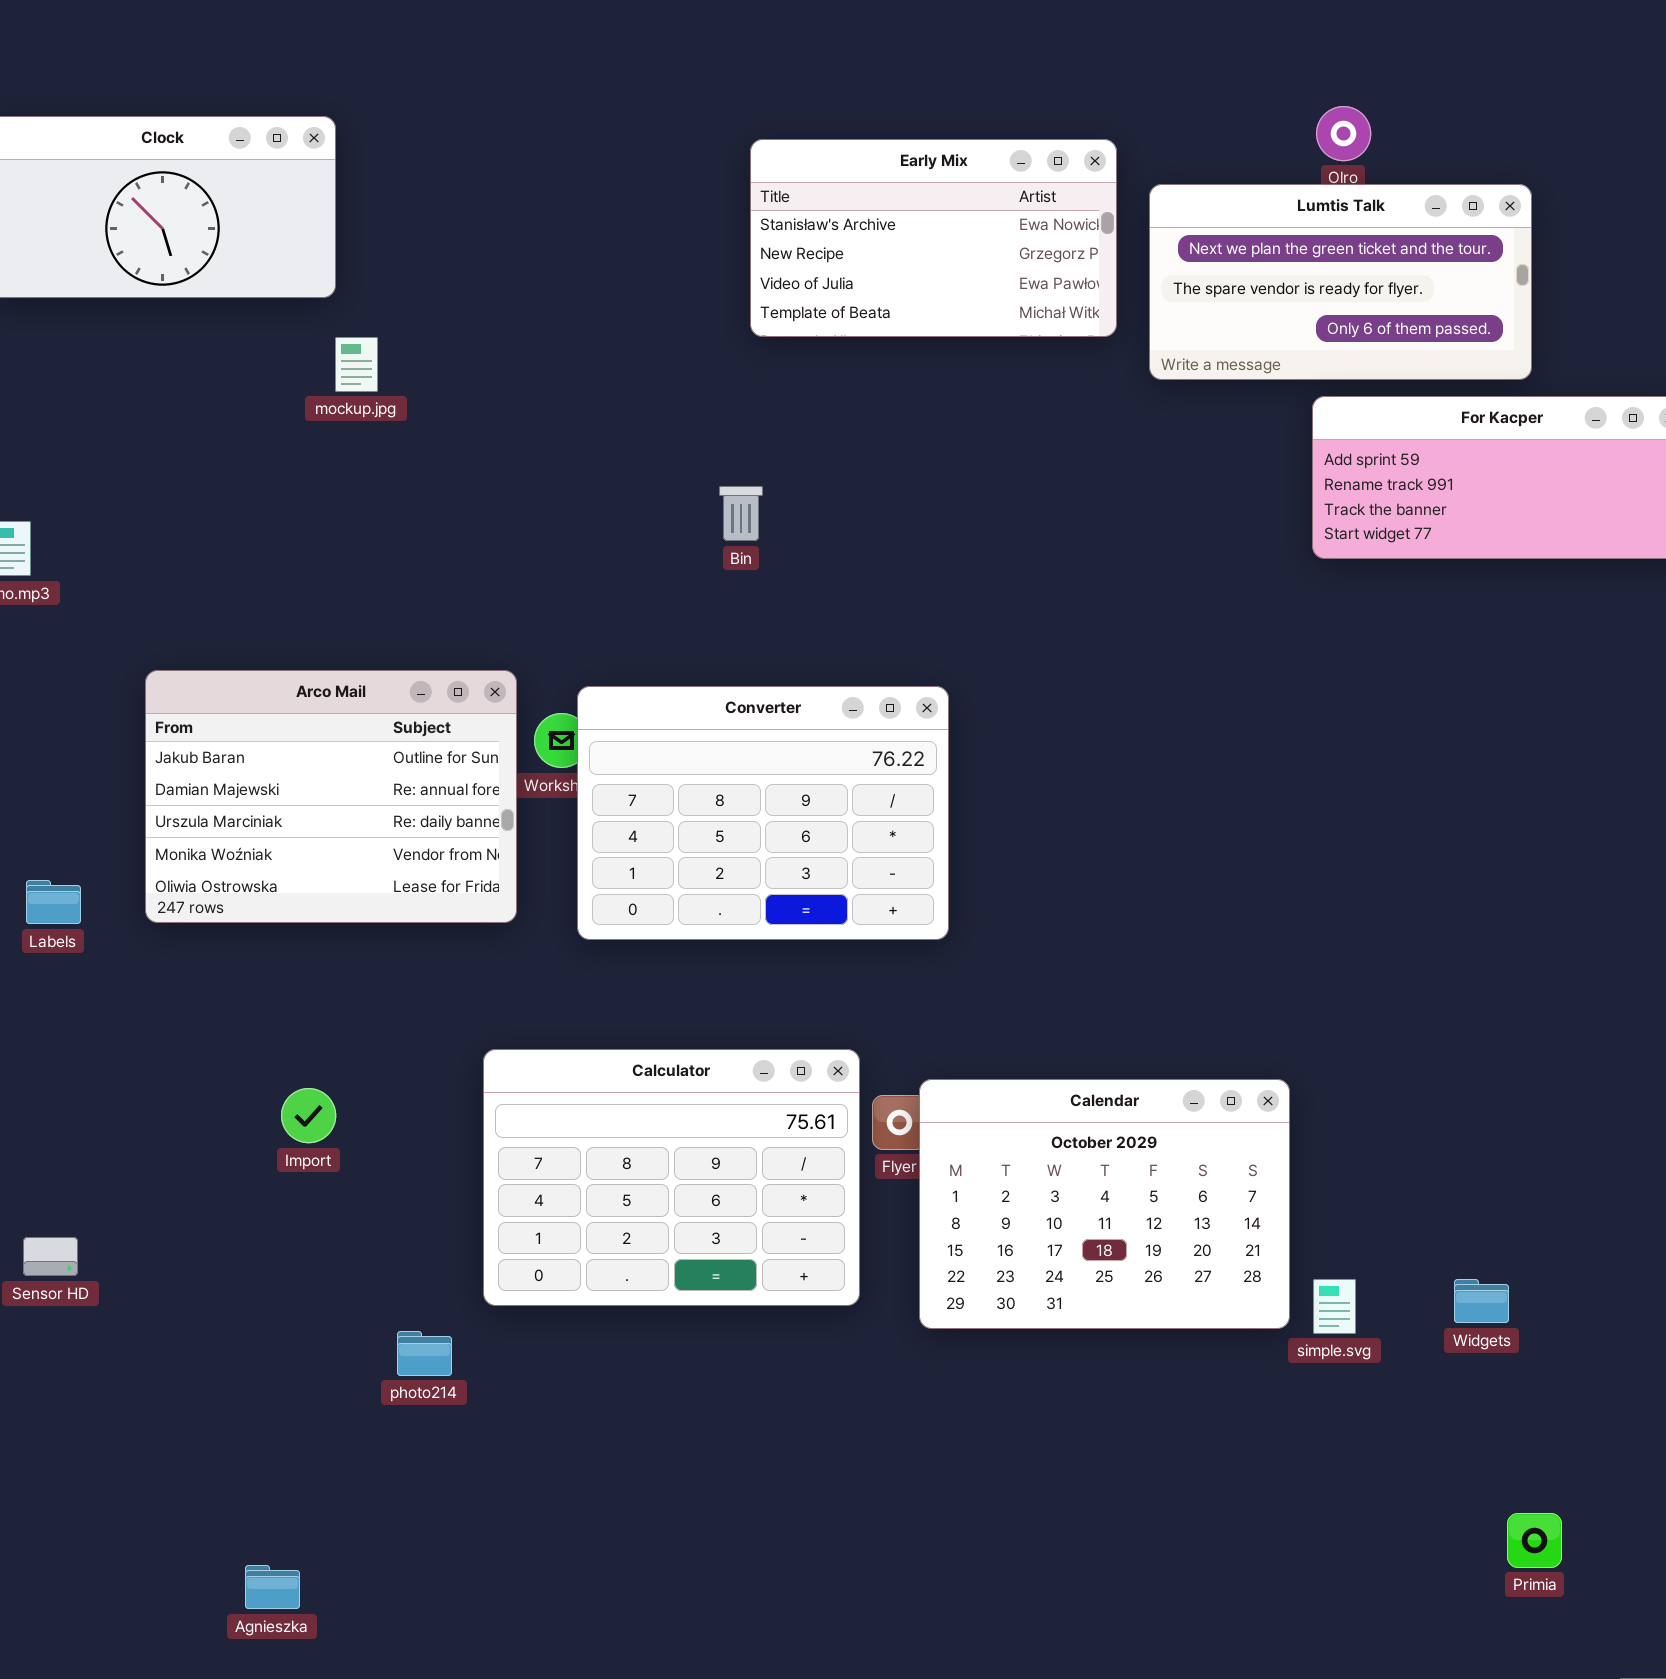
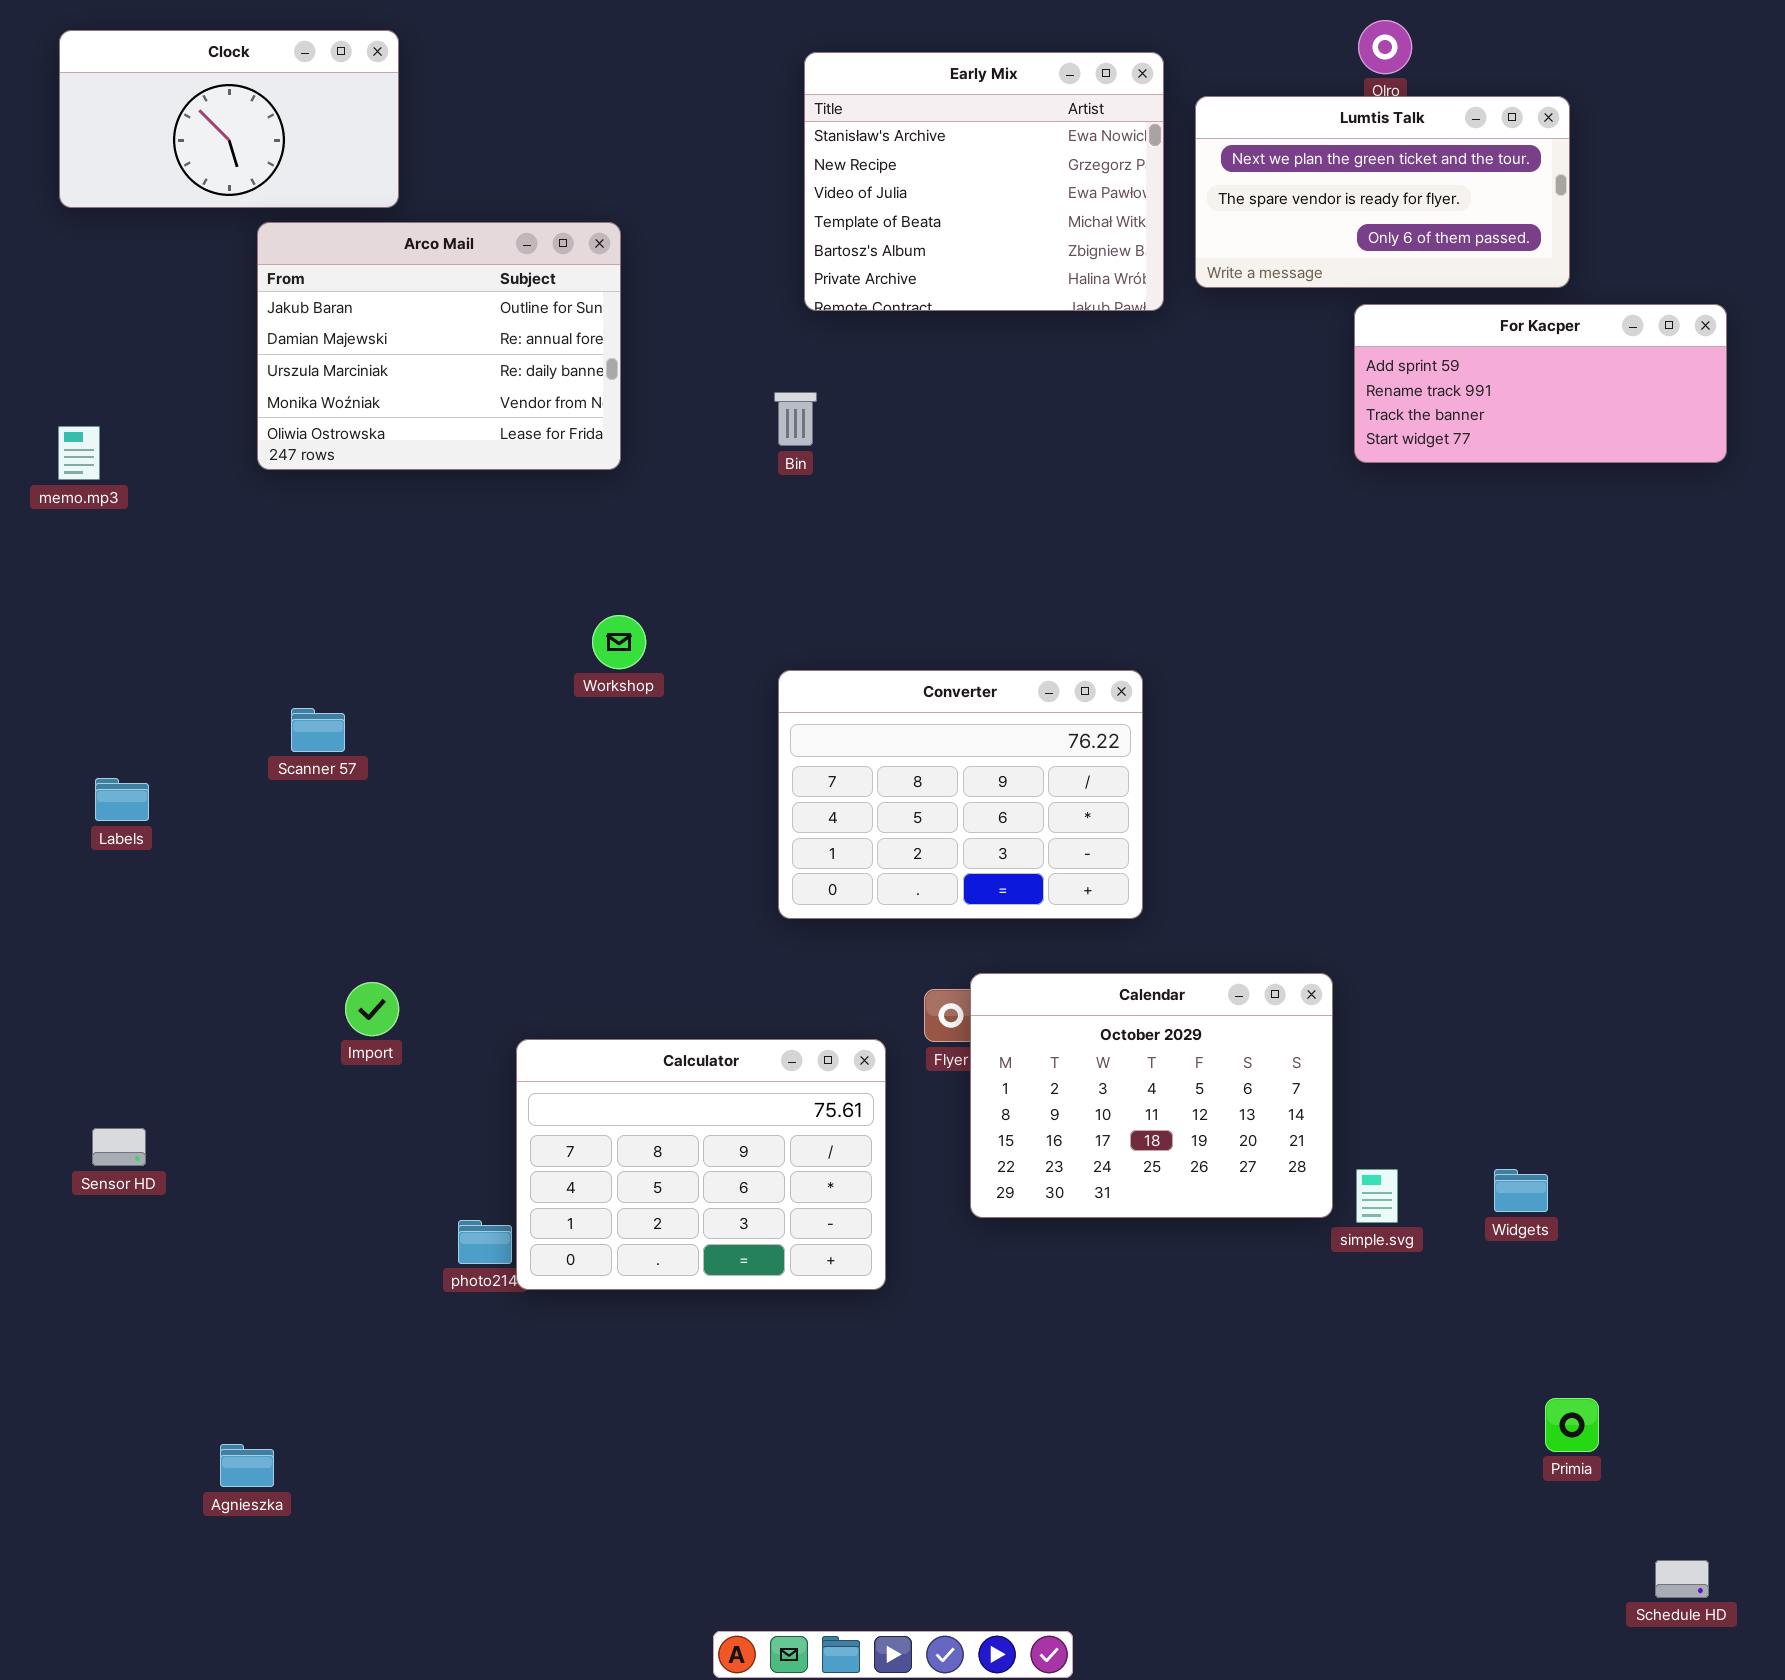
Early Mix: [750,139,1117,337] -> [804,52,1164,311], resized
Arco Mail: [145,670,517,923] -> [257,222,621,470], moved
Converter: [577,686,949,940] -> [778,670,1143,919], moved
Calculator: [483,1049,860,1306] -> [516,1039,886,1290], moved
Agnieszka: [245,1565,300,1609] -> [220,1444,274,1487], moved

